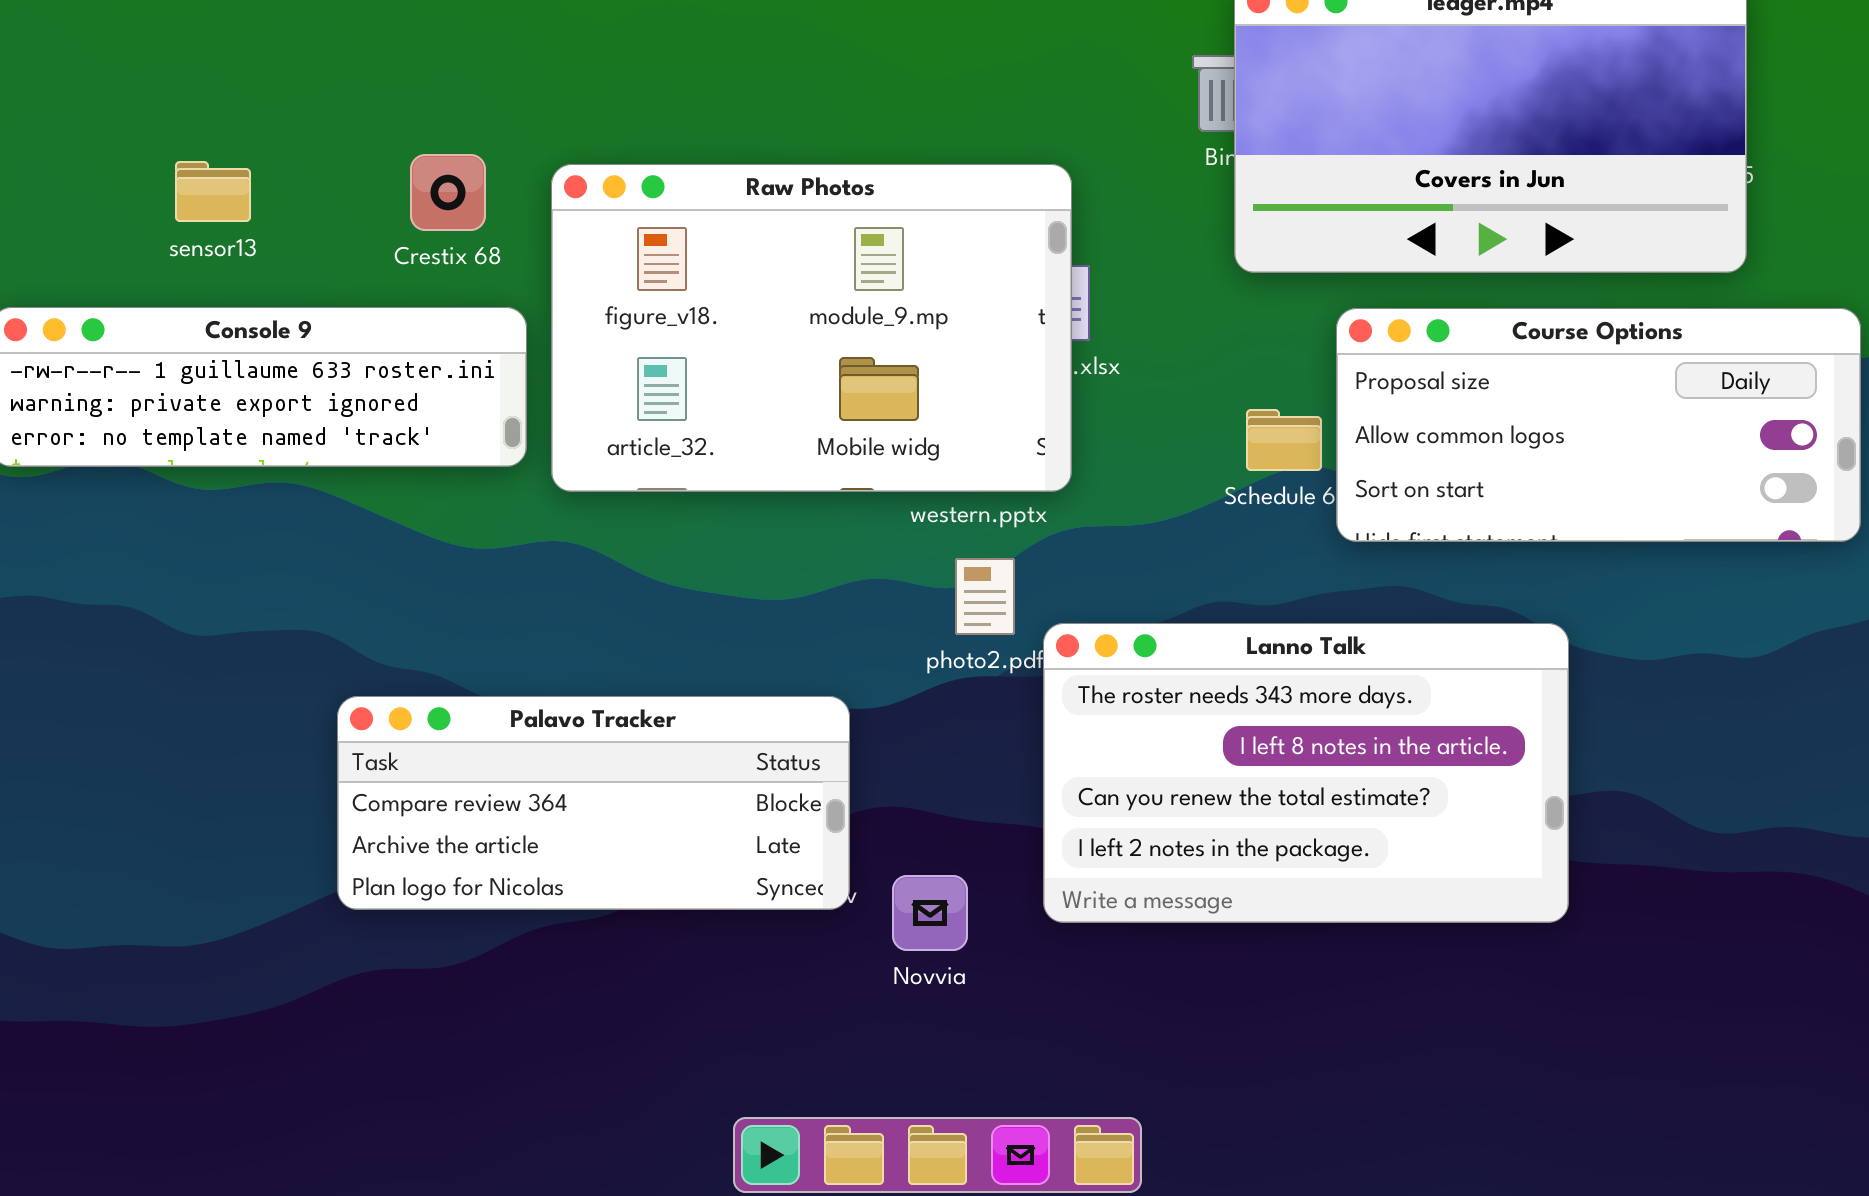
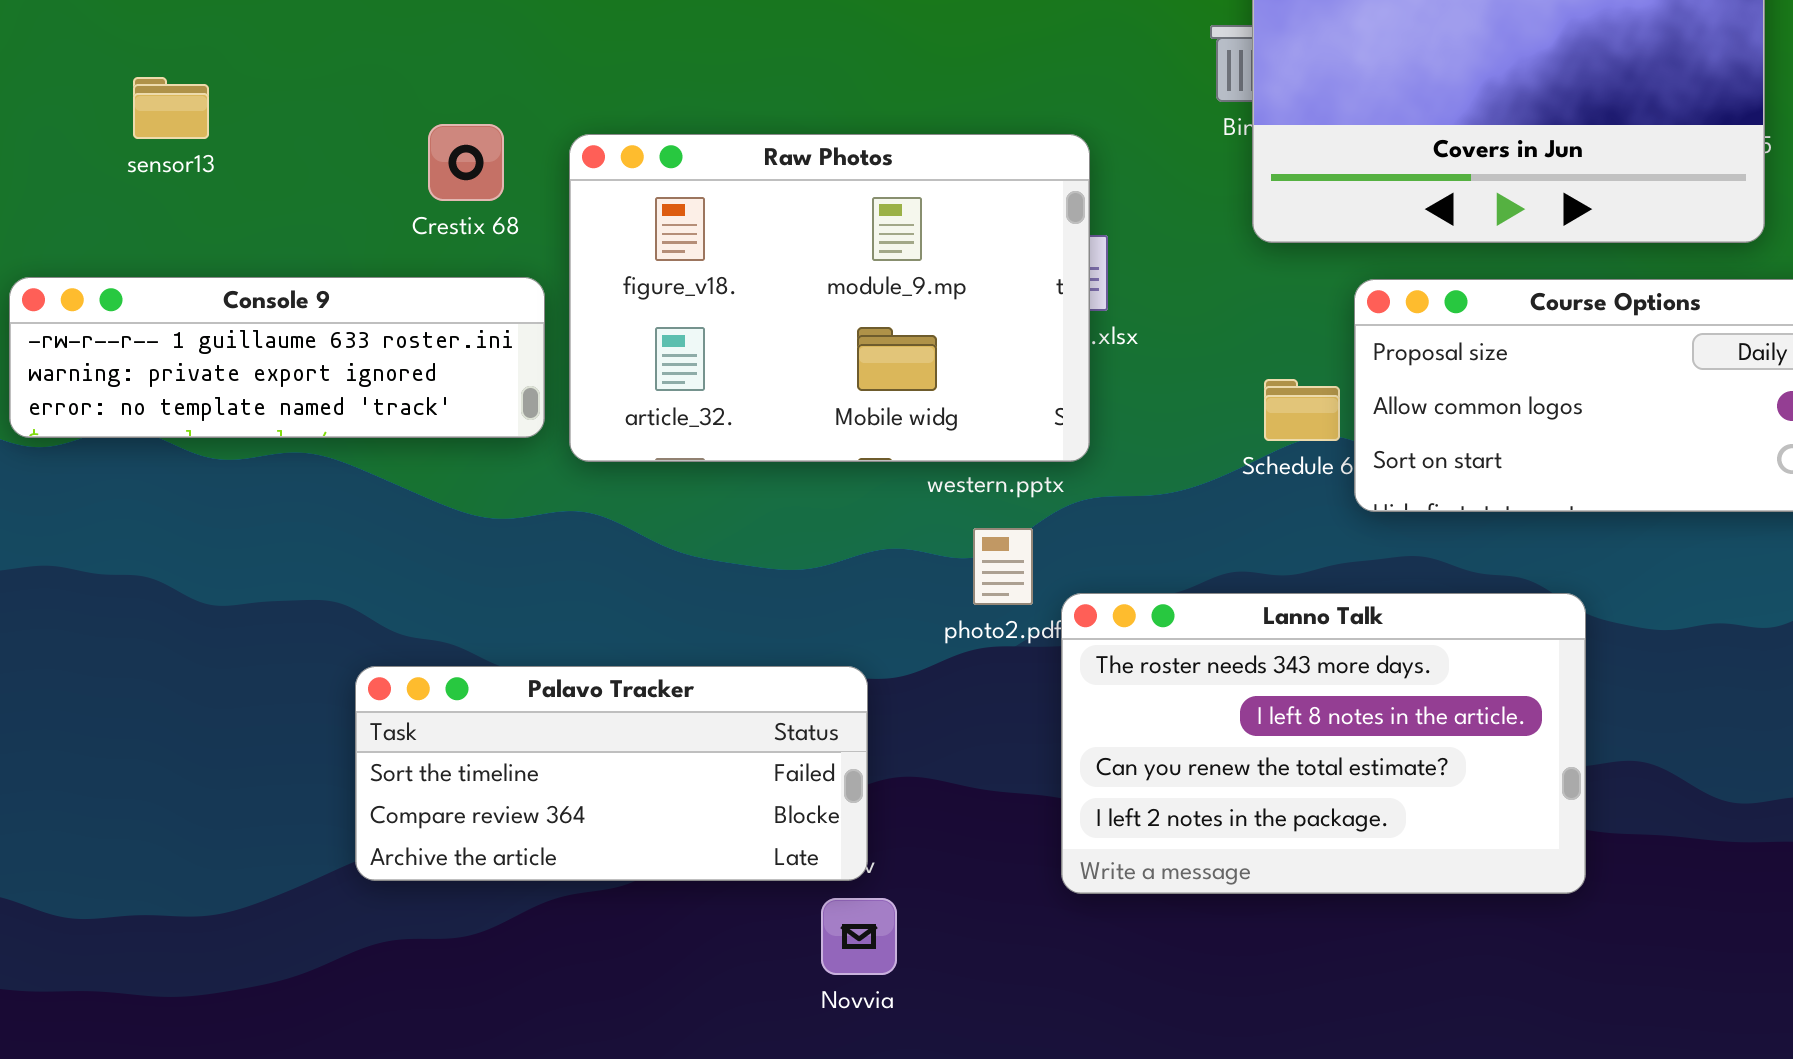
sensor13: [175,161,251,222] -> [133,77,209,139], moved
Palavo Tracker: [337,696,850,910] -> [355,666,868,881], scrolled up 1 row
Novvia: [892,875,968,951] -> [821,898,897,975], moved

